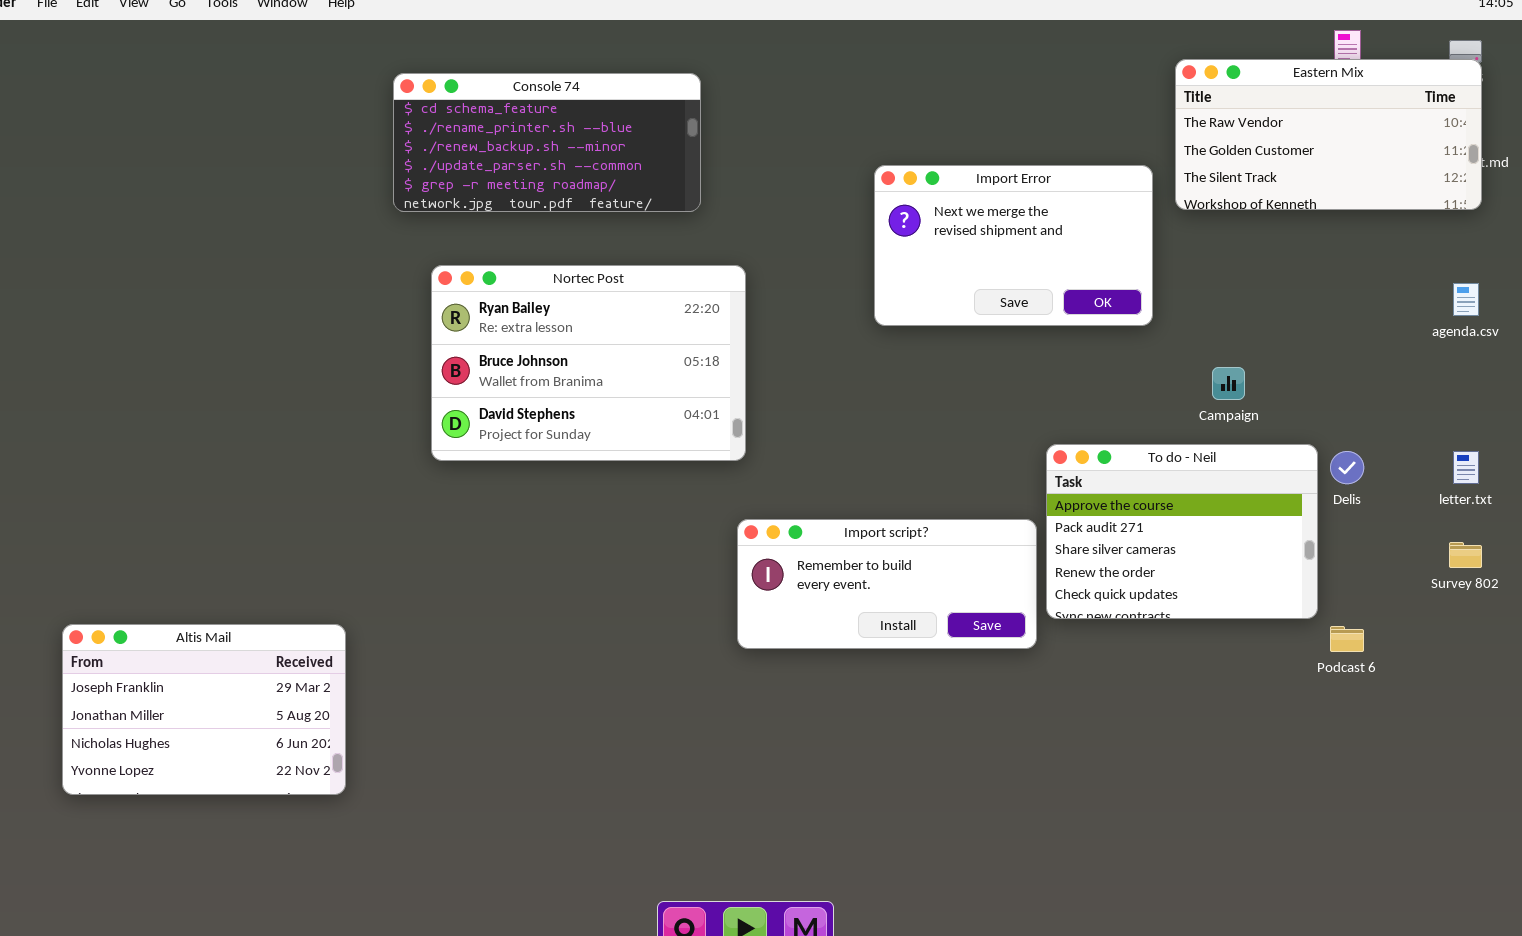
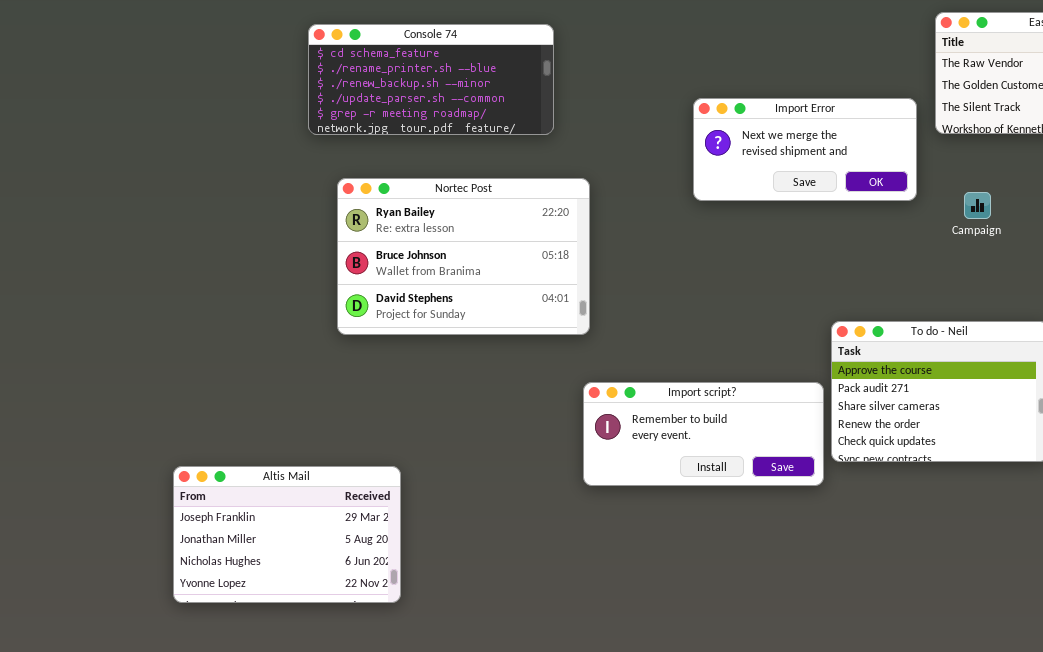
Import Error: [874,165,1153,326] -> [693,98,917,201], resized
Campaign: [1212,367,1245,400] -> [964,192,991,219], moved
Altis Mail: [62,624,346,795] -> [173,466,401,603], moved

